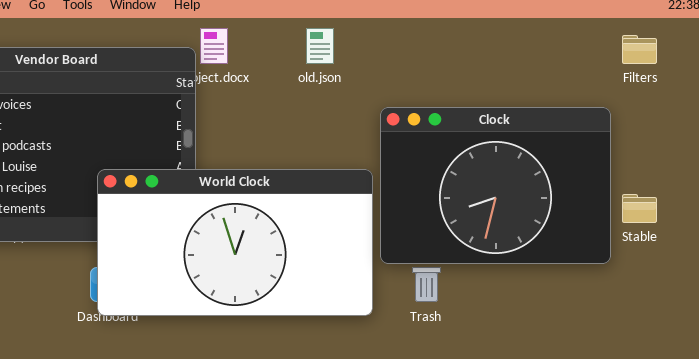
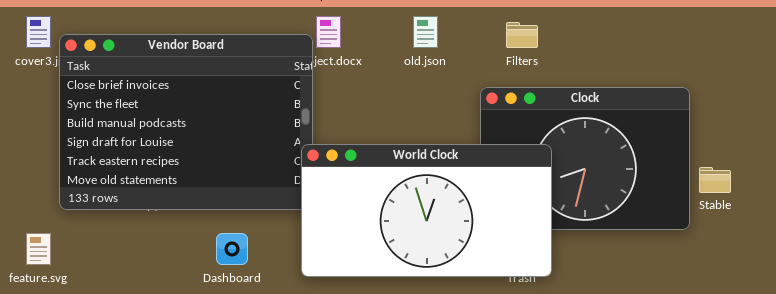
Filters: [622,35,657,64] -> [506,22,538,48], moved
World Clock: [97,169,373,316] -> [301,144,552,277], moved

